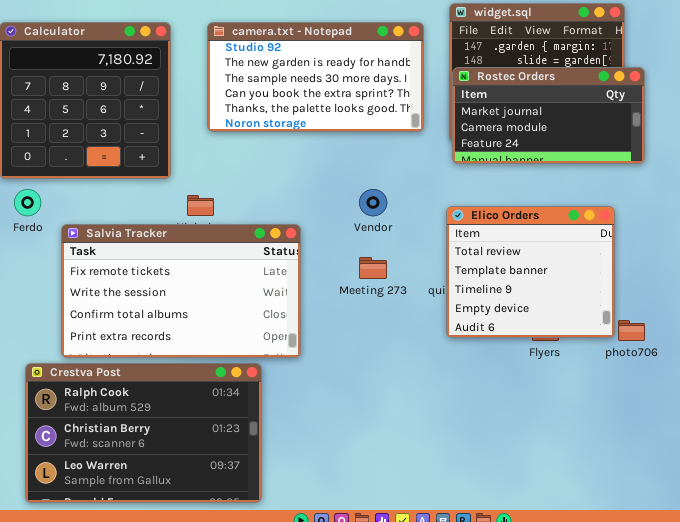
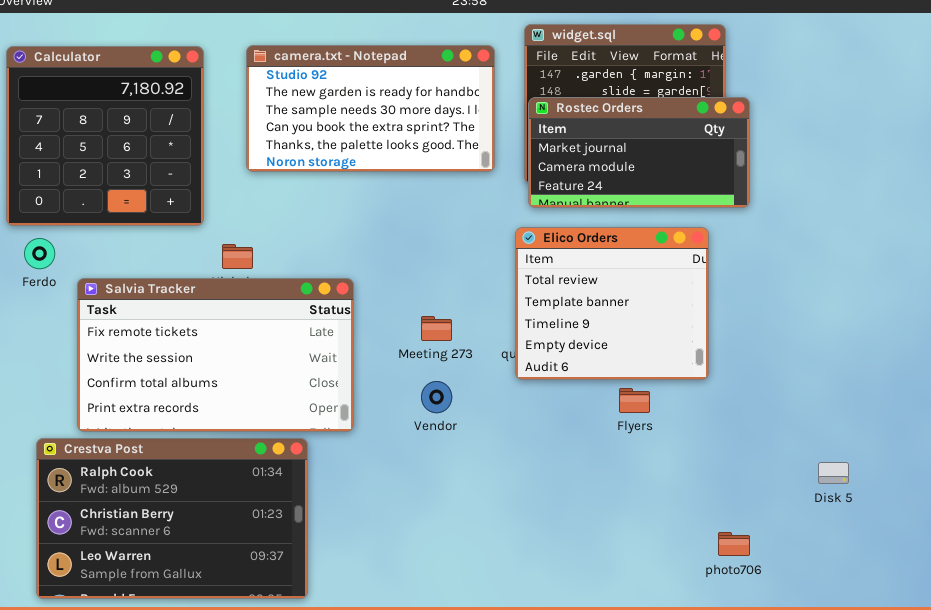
Vendor: [359,189,387,216] -> [421,381,452,413], moved
Elico Orders: [446,206,615,338] -> [515,227,709,380], moved
photo706: [618,320,645,341] -> [718,532,750,556], moved

